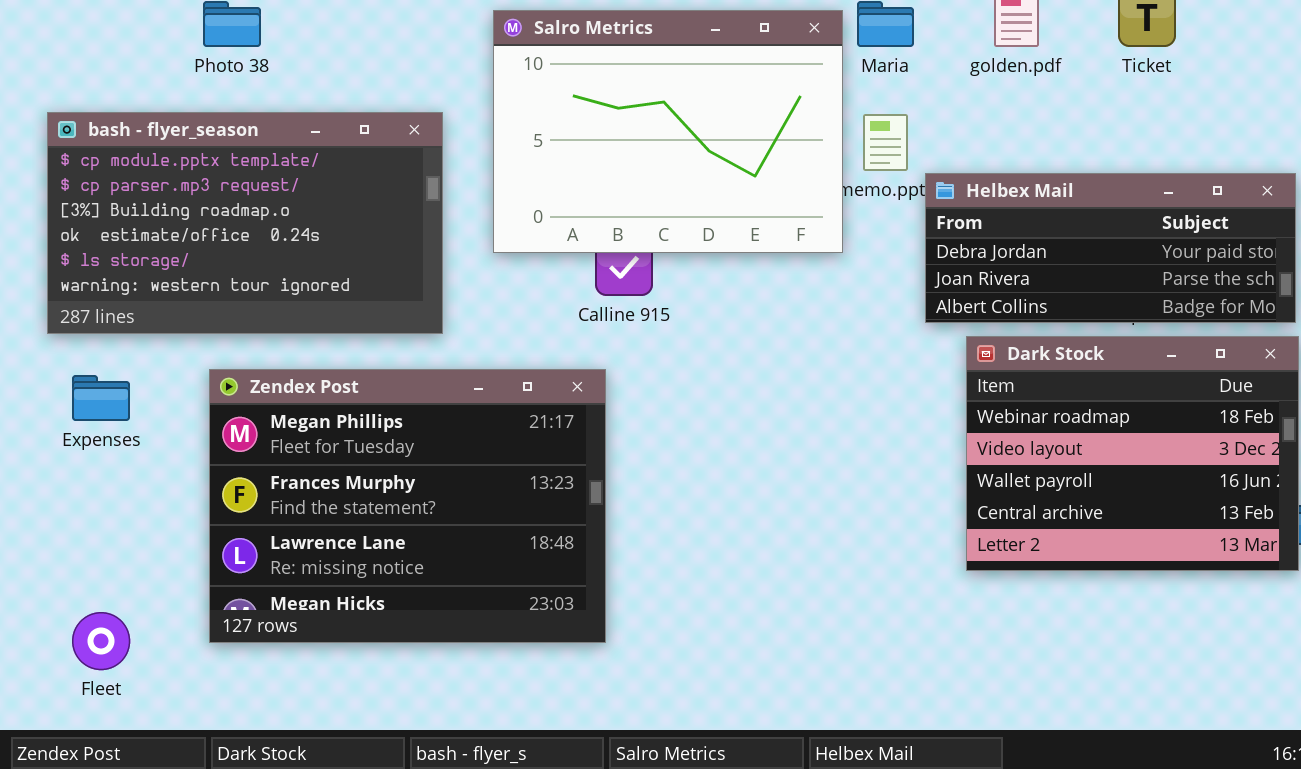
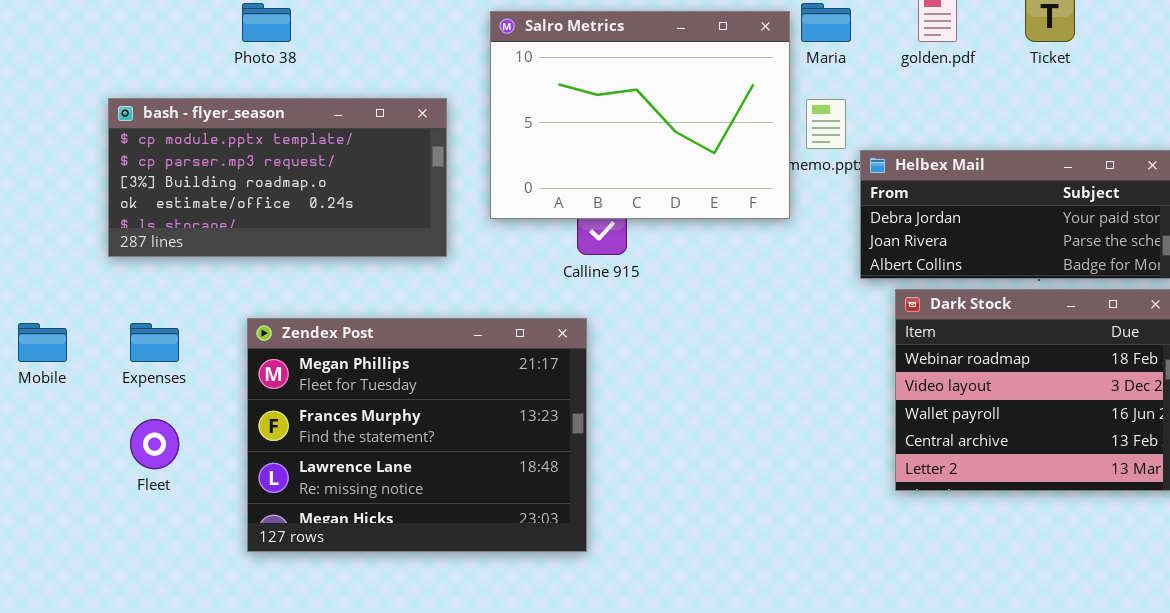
bash - flyer_season: [47,112,443,334] -> [108,98,447,257], resized
Fleet: [72,612,130,670] -> [130,419,179,469], moved

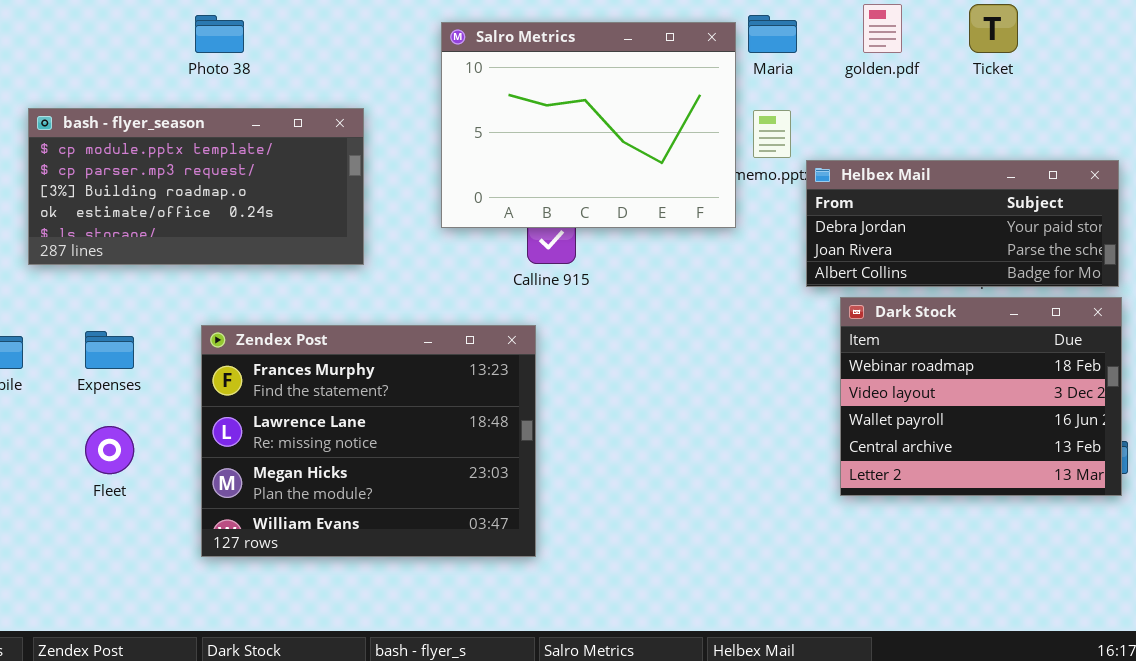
bash - flyer_season: [108,98,447,257] -> [28,108,364,265], moved
Zendex Post: [247,318,587,552] -> [201,325,536,557], scrolled down 1 row

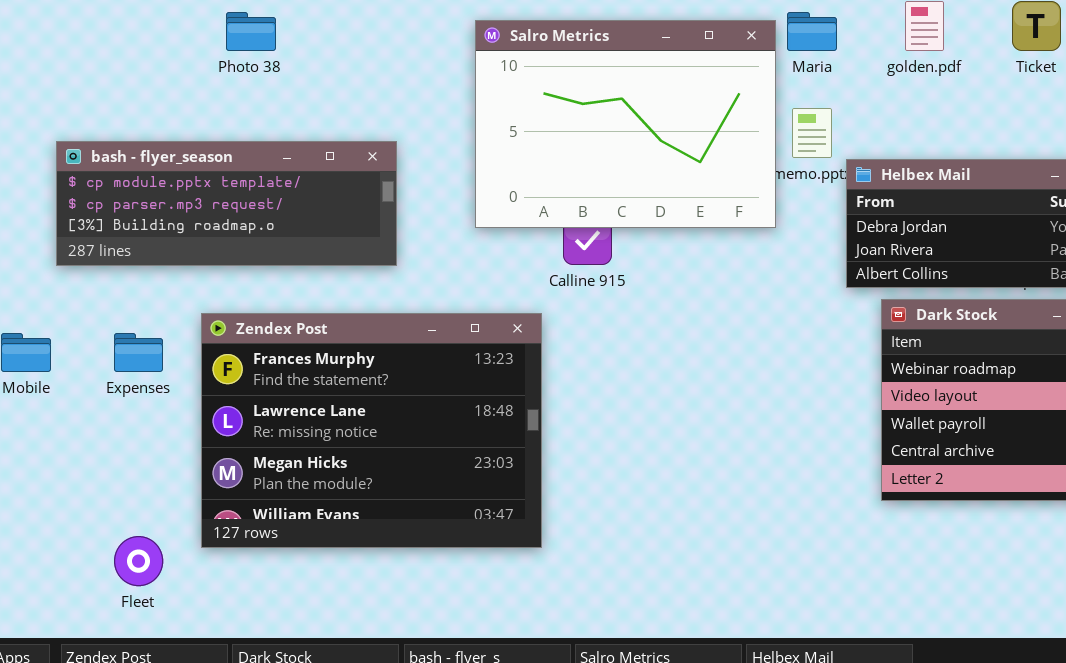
bash - flyer_season: [28,108,364,265] -> [56,141,397,266], resized
Zendex Post: [201,325,536,557] -> [201,313,542,548], moved
Fleet: [85,426,134,474] -> [114,536,163,586], moved

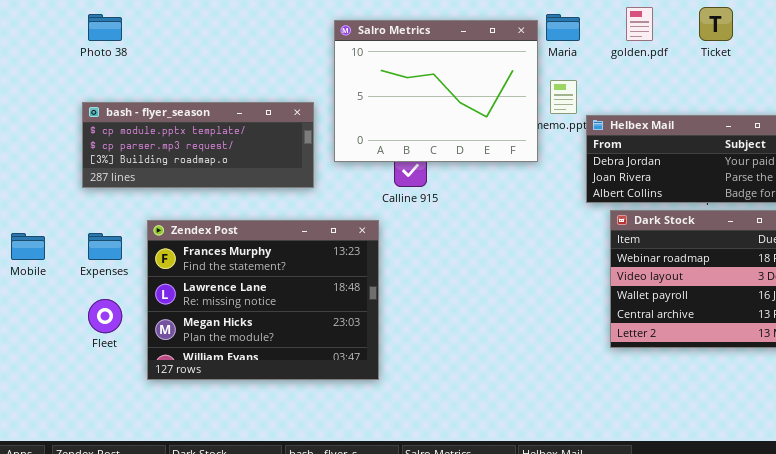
Photo 38: [226,12,276,51] -> [88,14,122,41], moved
bash - flyer_season: [56,141,397,266] -> [82,102,314,188], moved
Fleet: [114,536,163,586] -> [88,299,122,333], moved

